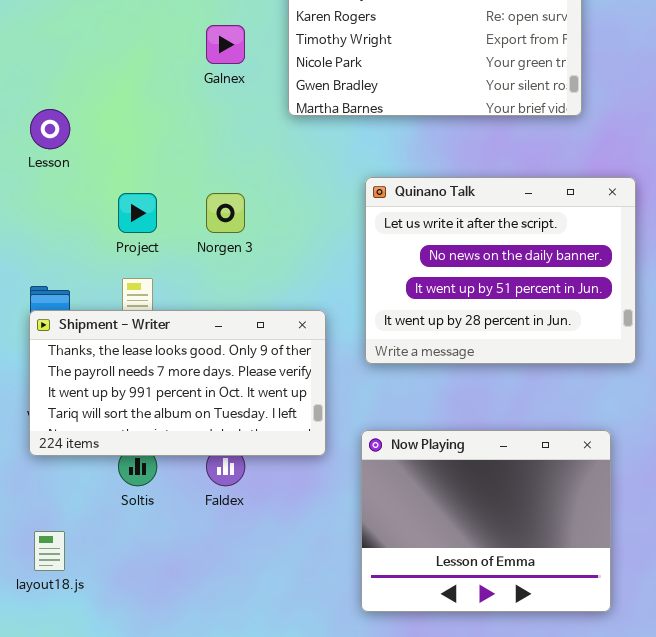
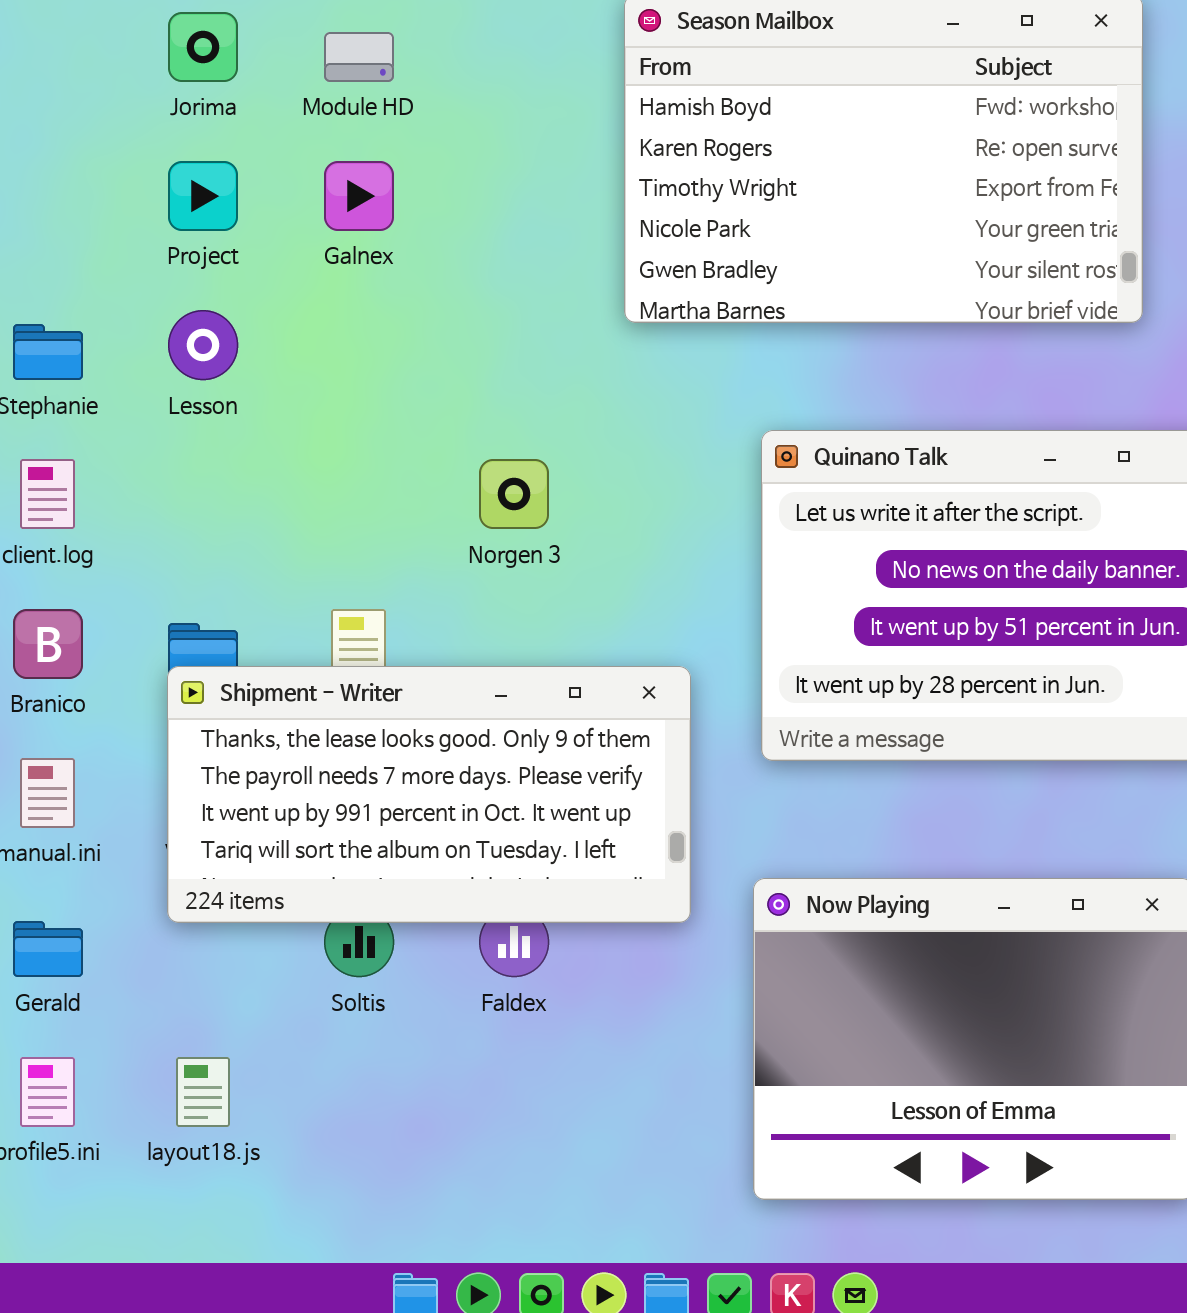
Galnex: [206,25,245,64] -> [324,161,394,231], moved
Project: [118,193,157,233] -> [168,161,238,231], moved

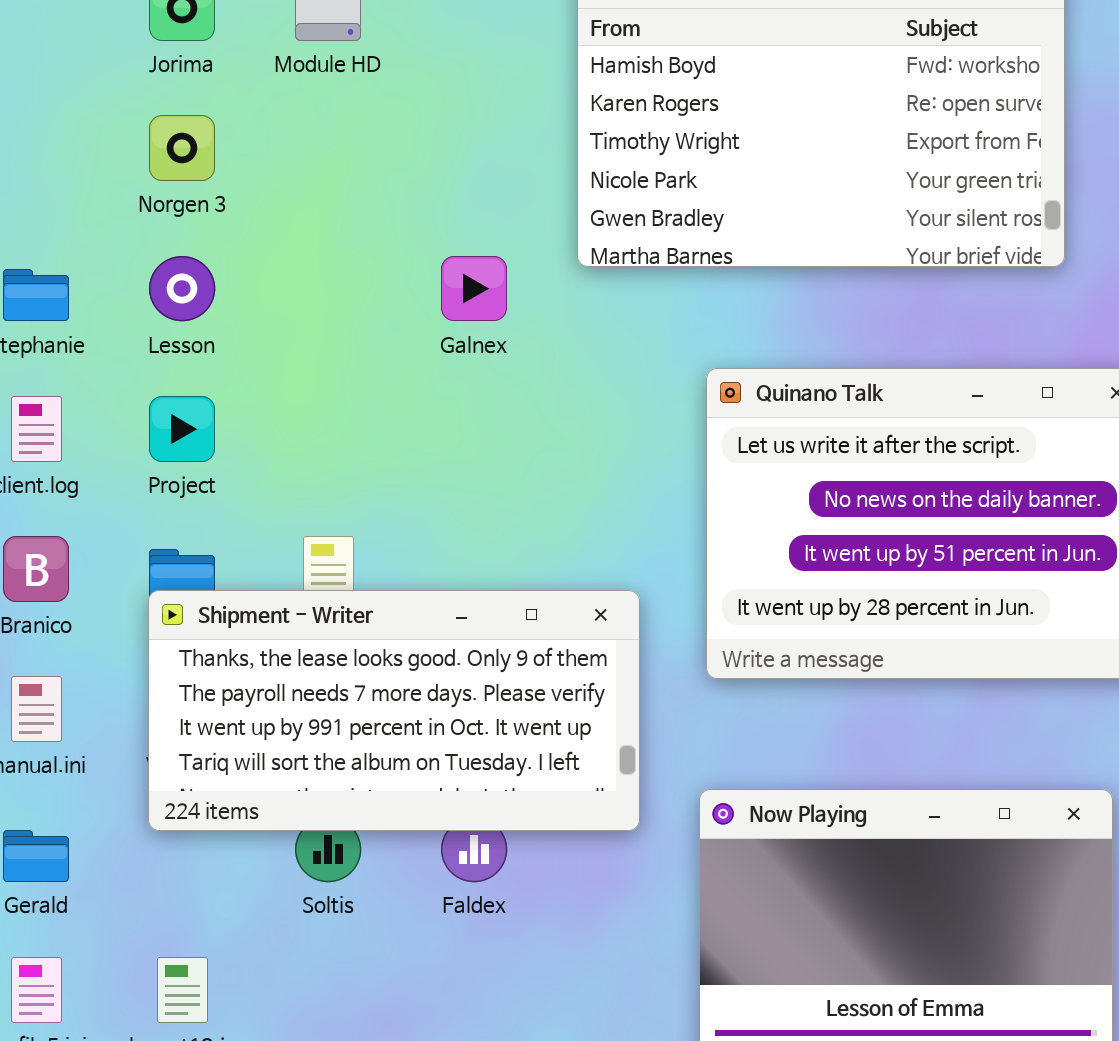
Project: [168,161,238,231] -> [149,396,215,462], moved
Galnex: [324,161,394,231] -> [441,256,507,321], moved
Norgen 3: [479,459,549,529] -> [149,115,215,181], moved

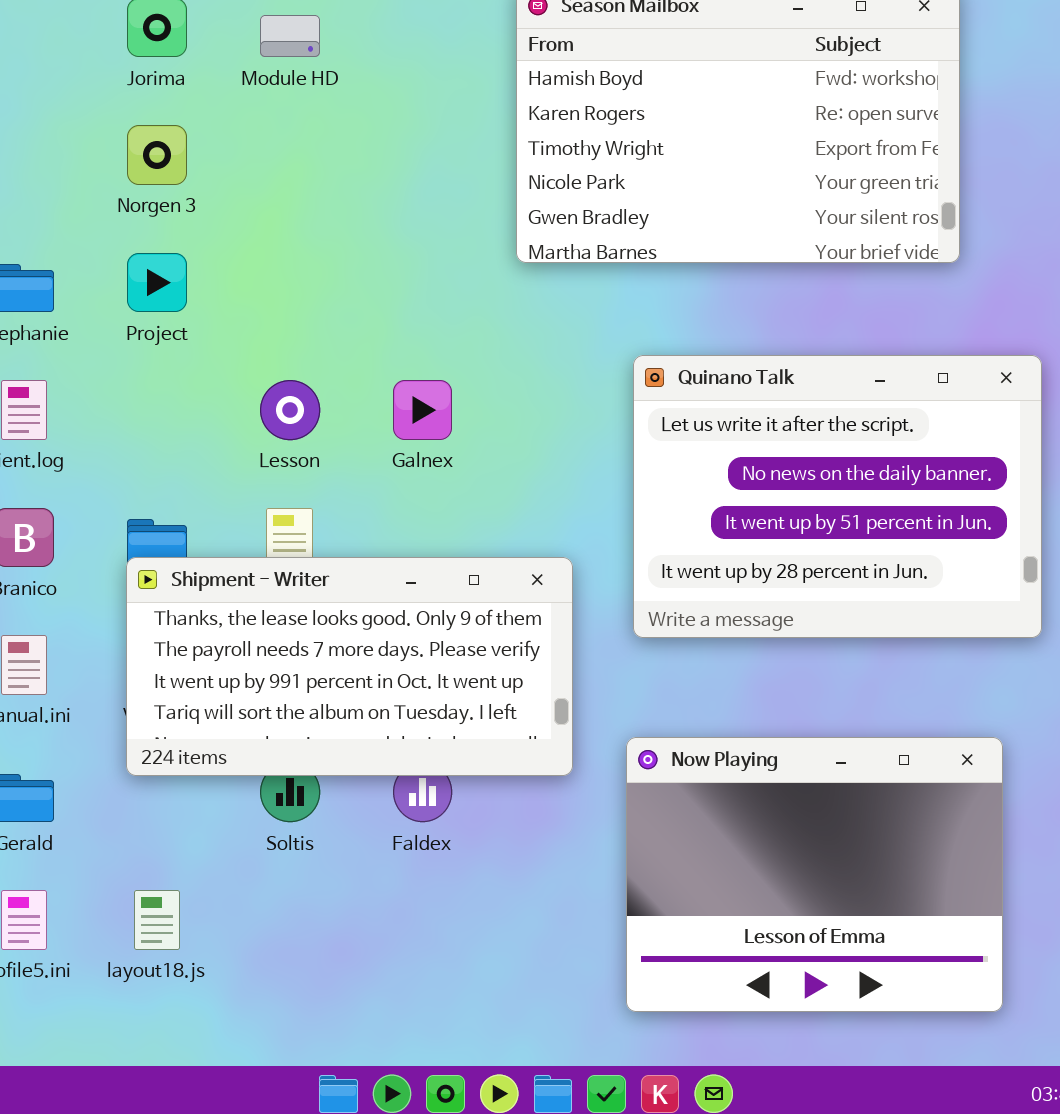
Lesson: [149,256,215,321] -> [260,380,320,440], moved
Galnex: [441,256,507,321] -> [393,380,452,440], moved
Project: [149,396,215,462] -> [127,253,187,312], moved

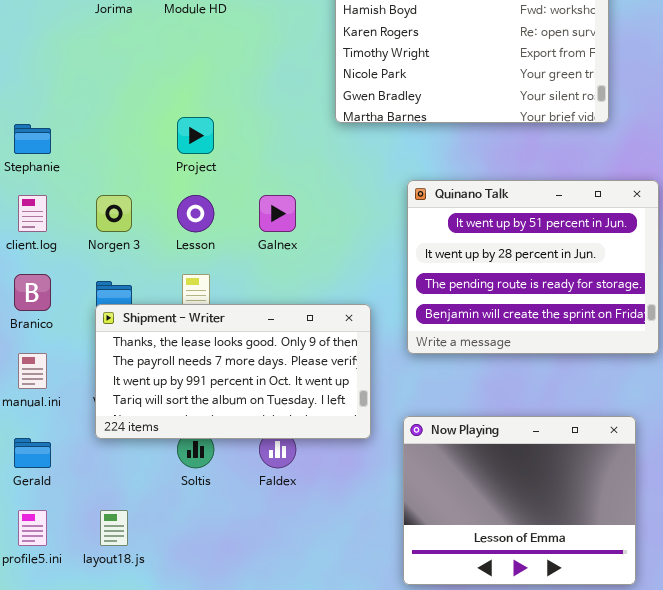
Norgen 3: [127,125,187,185] -> [96,195,132,232], moved
Project: [127,253,187,312] -> [177,117,214,154], moved
Quinano Talk: [633,355,1042,638] -> [407,180,659,354], scrolled down 2 rows

